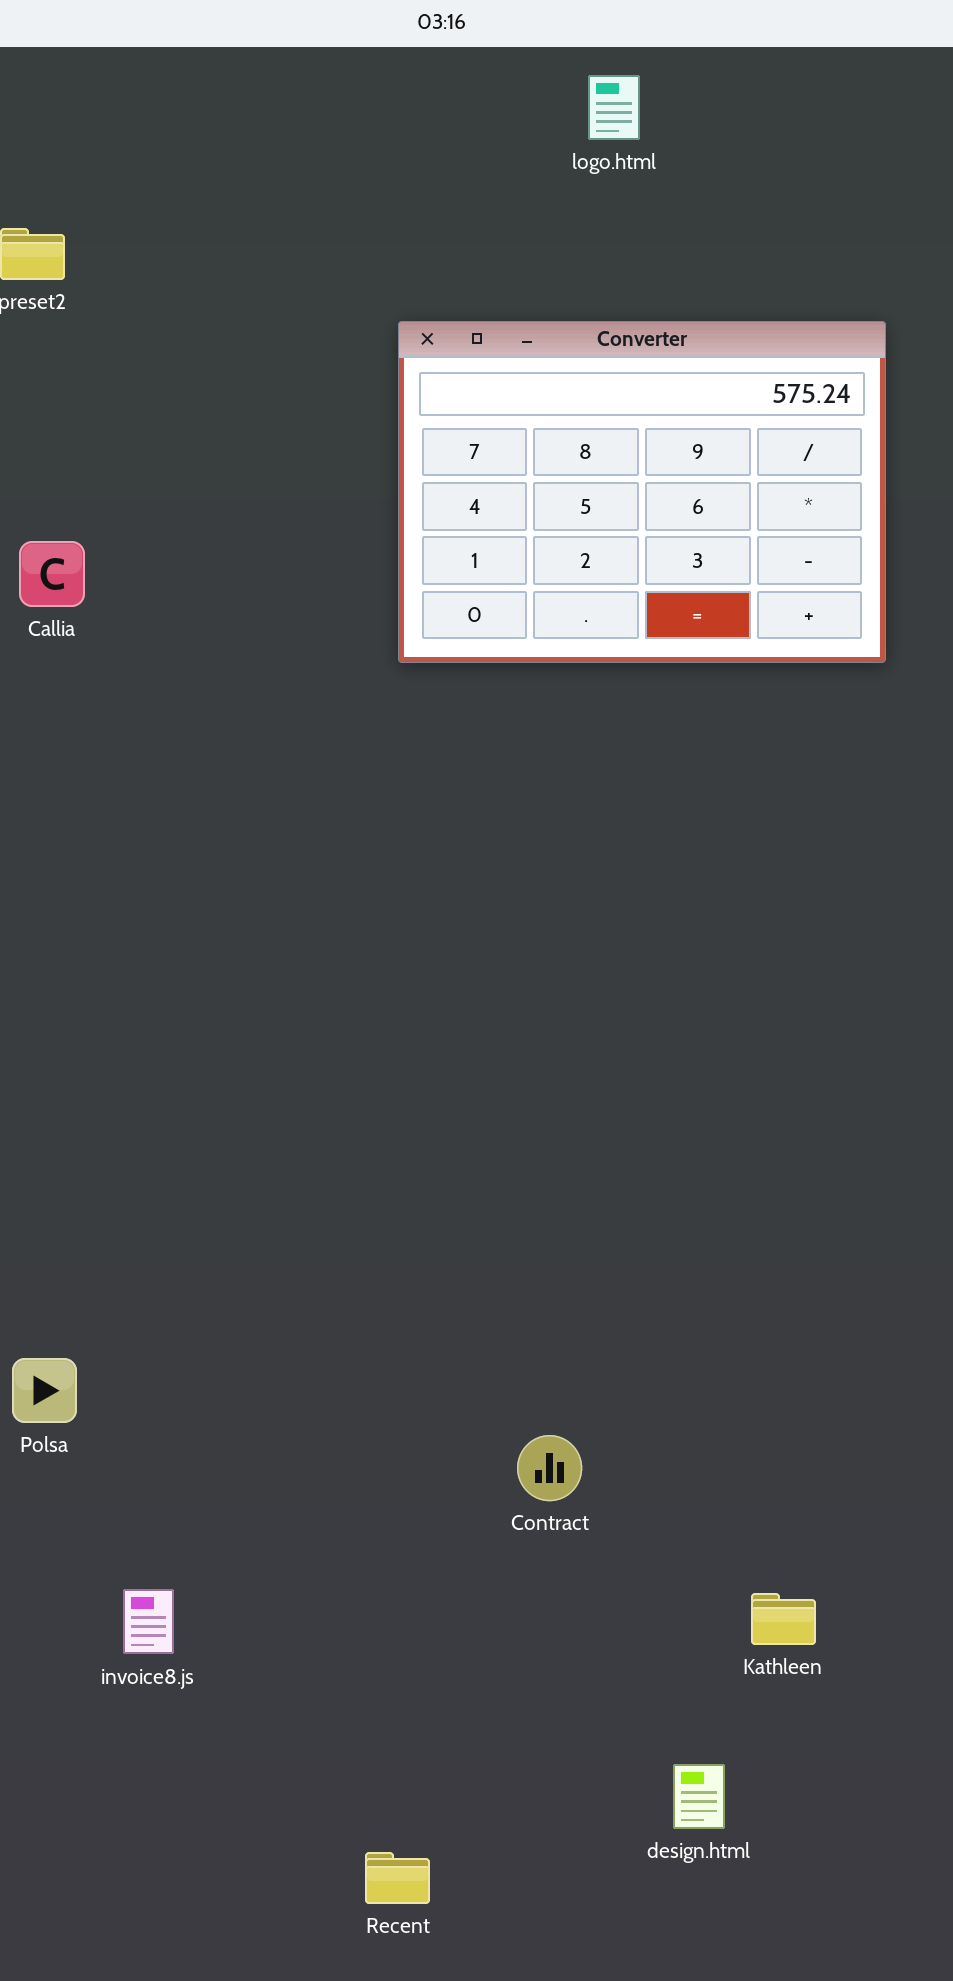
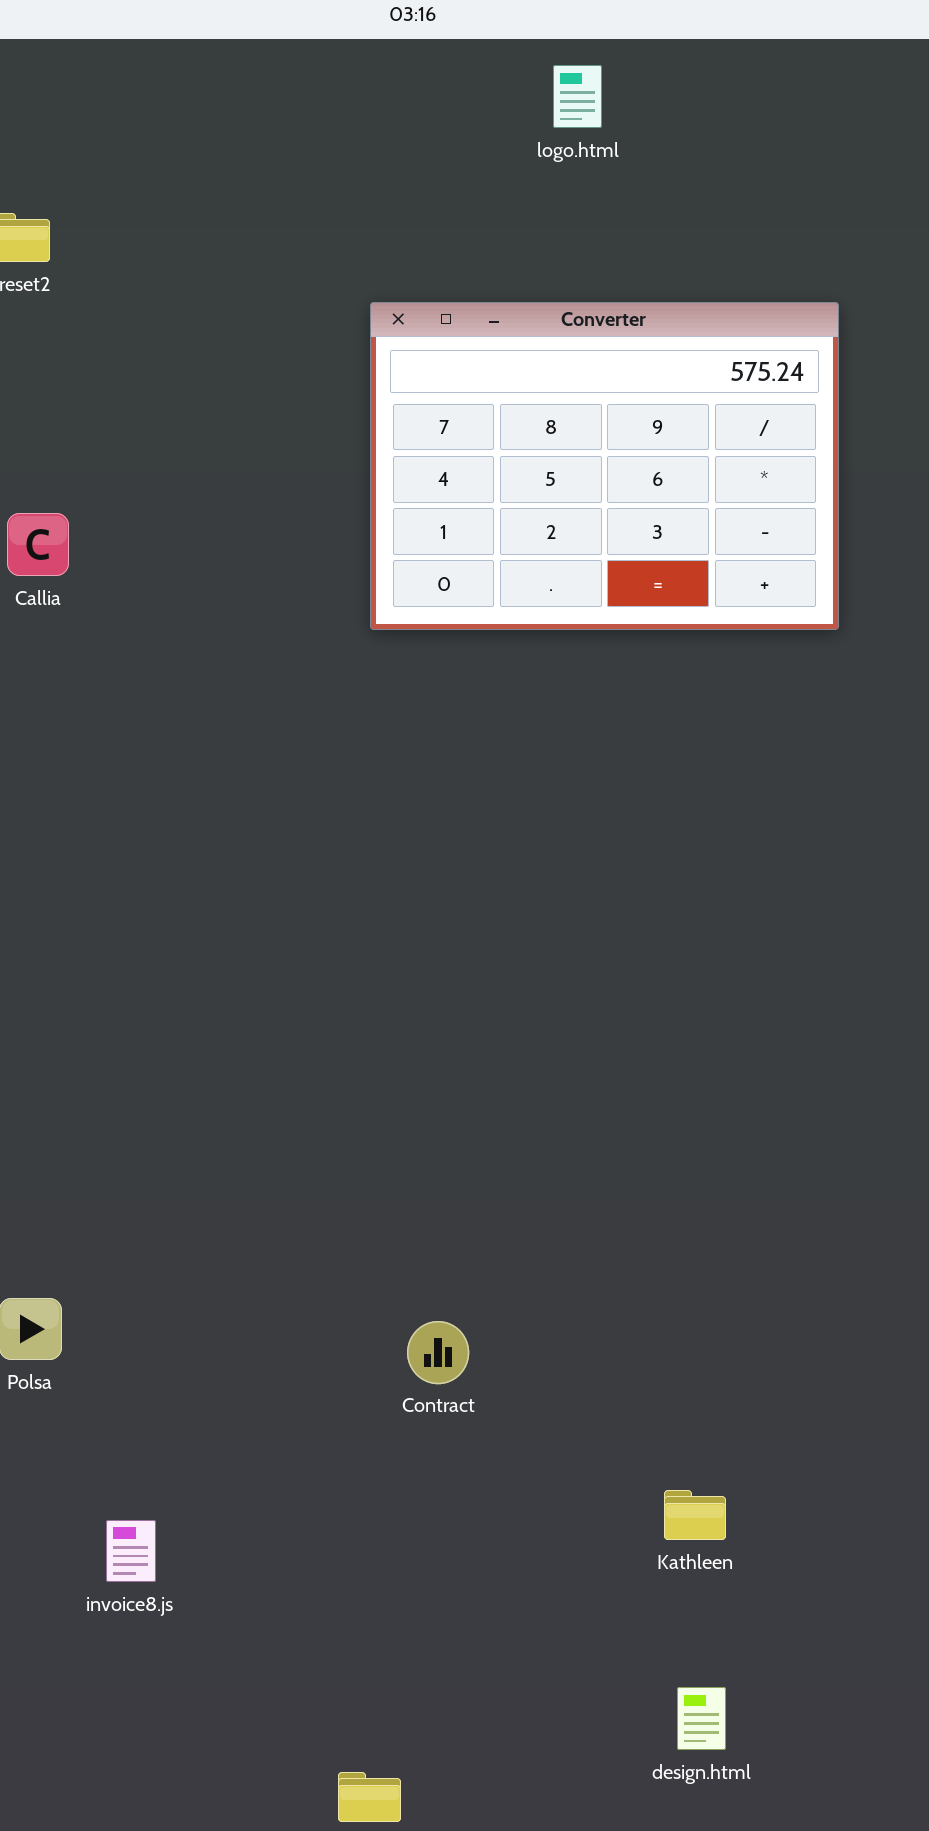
Contract: [517,1435,582,1501] -> [407,1321,469,1384], moved
Kathleen: [751,1593,816,1645] -> [664,1490,726,1540], moved
design.html: [673,1764,725,1829] -> [677,1687,726,1750], moved

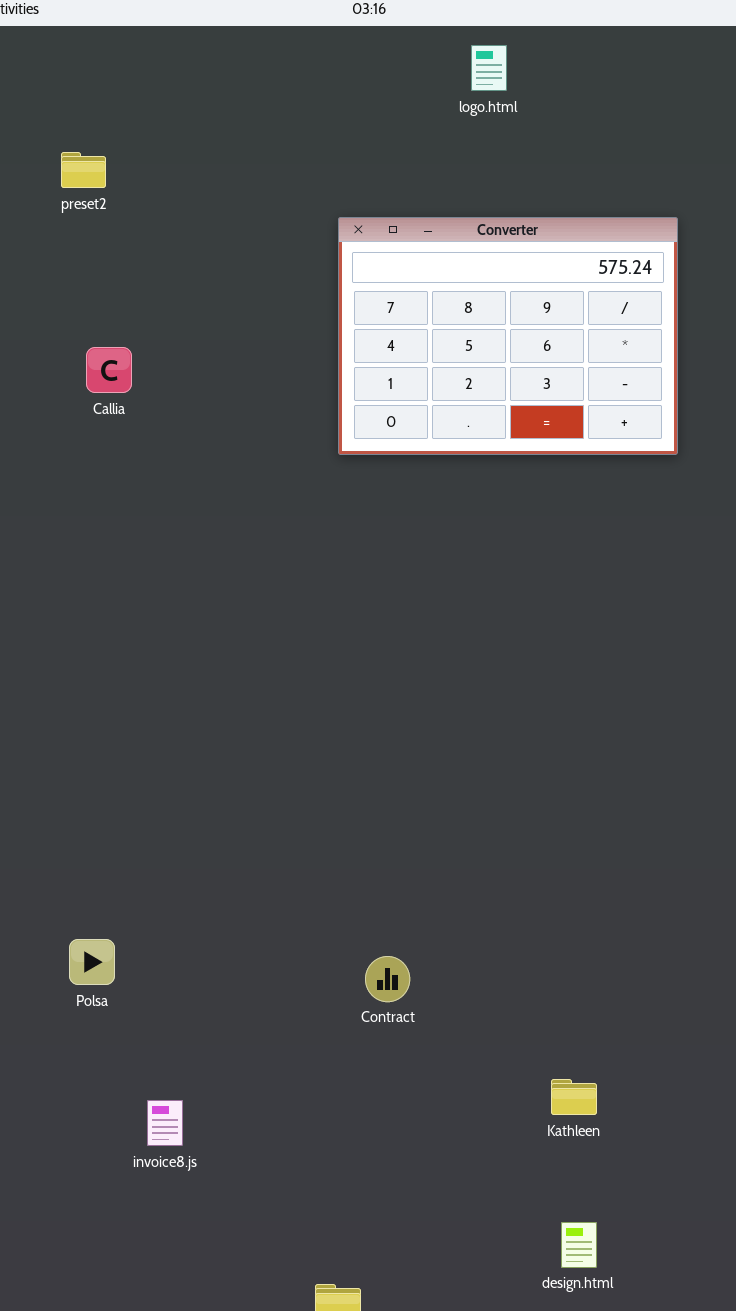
Callia: [7,513,69,576] -> [86,347,132,393], moved

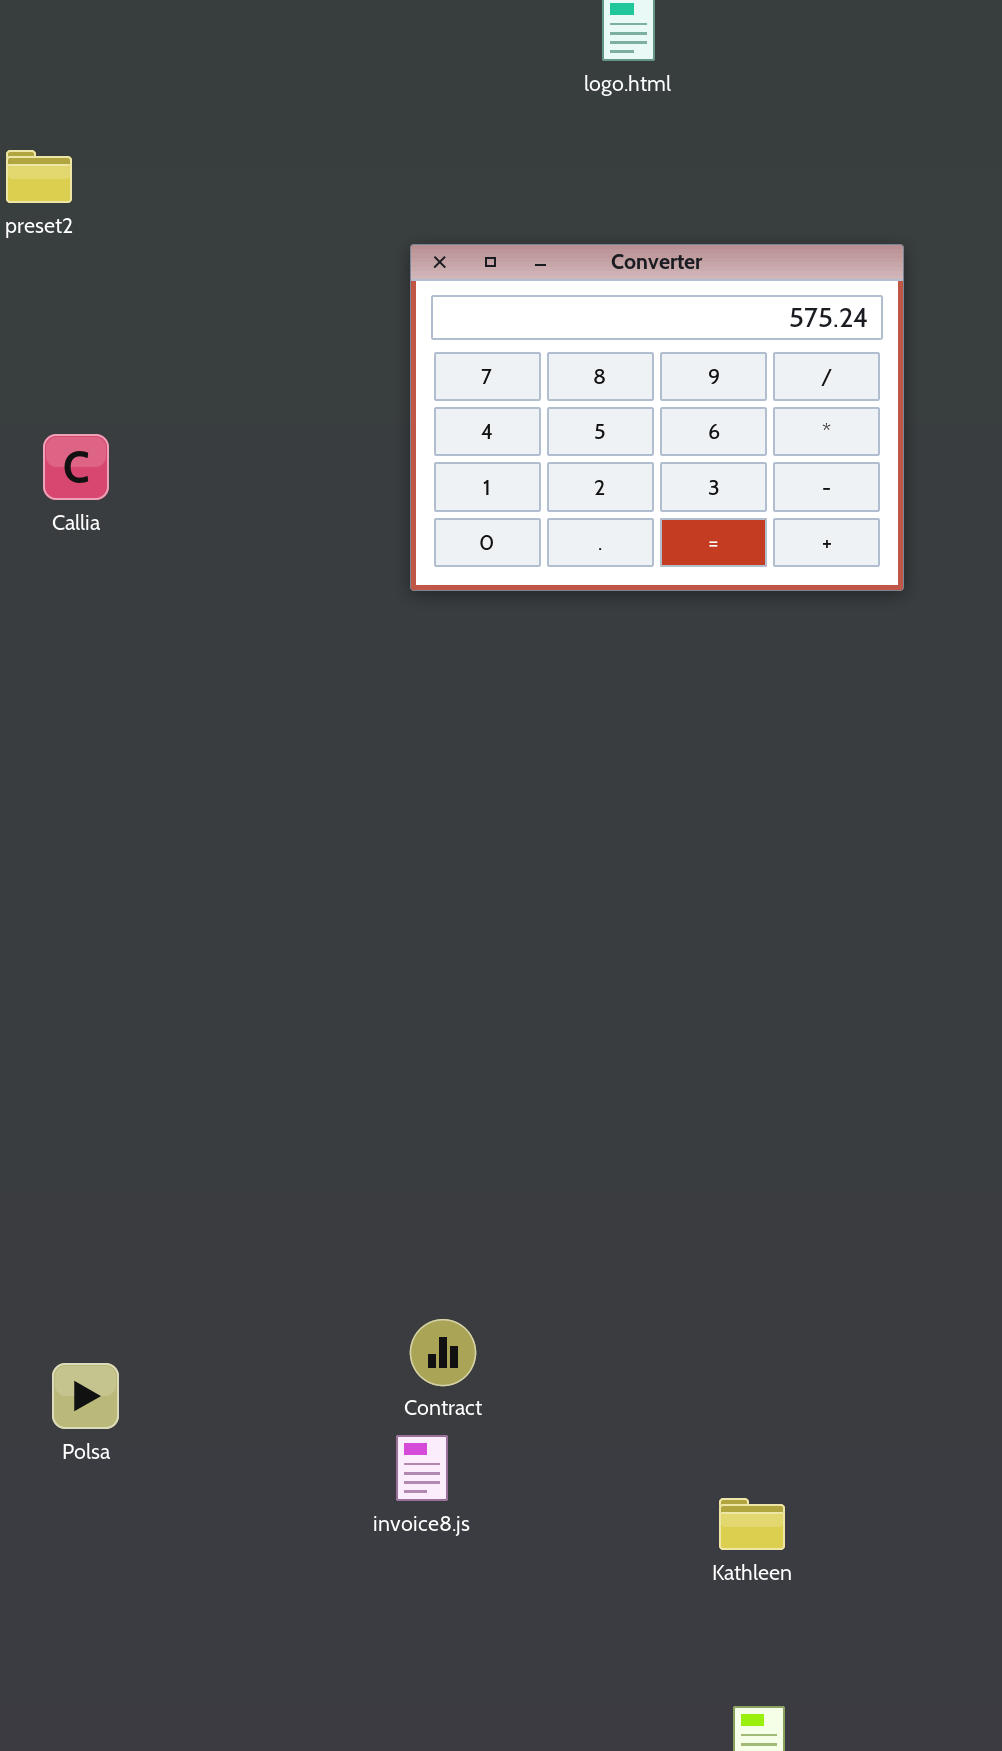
Polsa: [69,939,115,985] -> [52,1363,119,1429], moved
Contract: [365,956,410,1002] -> [410,1319,476,1386], moved
invoice8.js: [147,1100,183,1146] -> [396,1435,448,1501], moved

